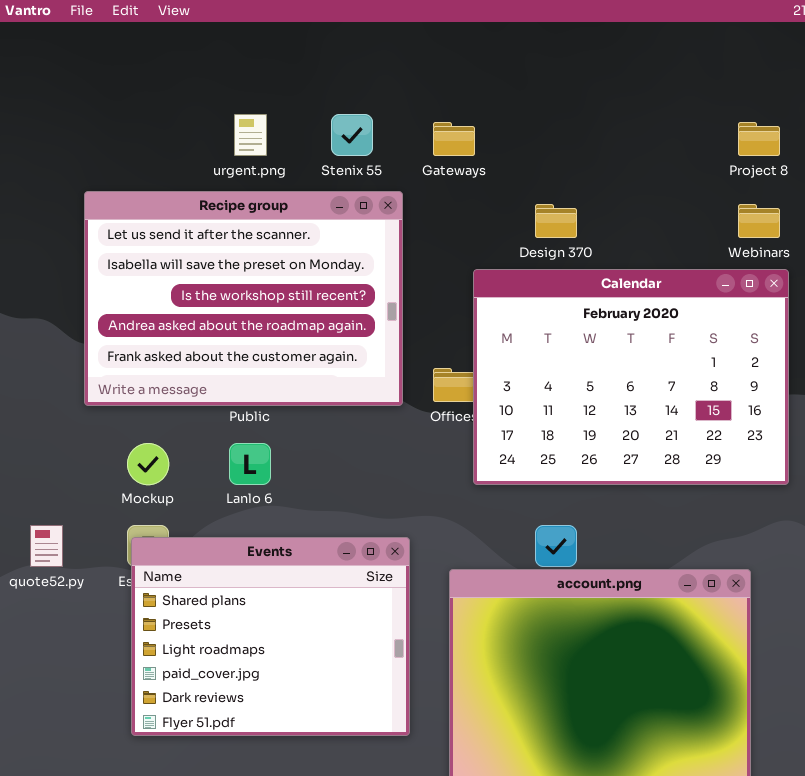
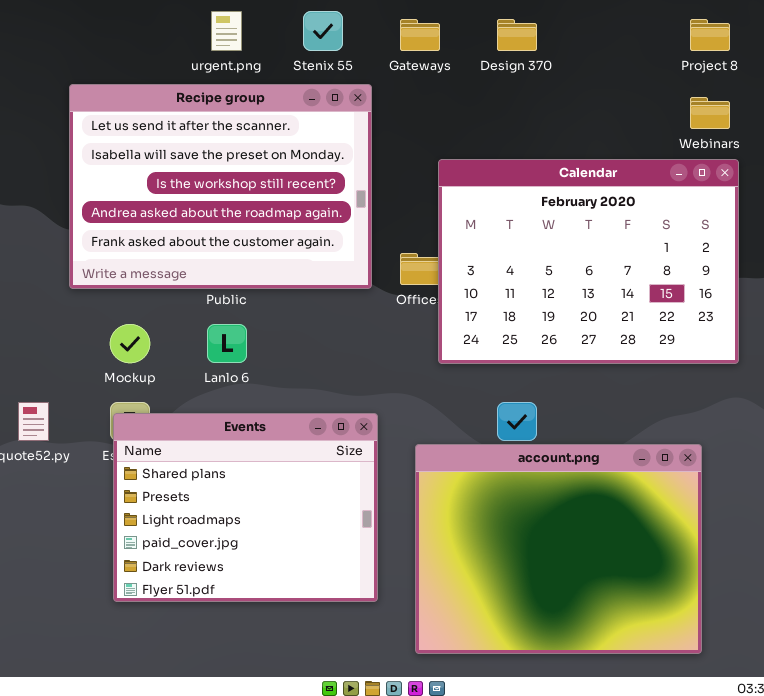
Design 370: [535,204,577,238] -> [497,19,537,51], moved

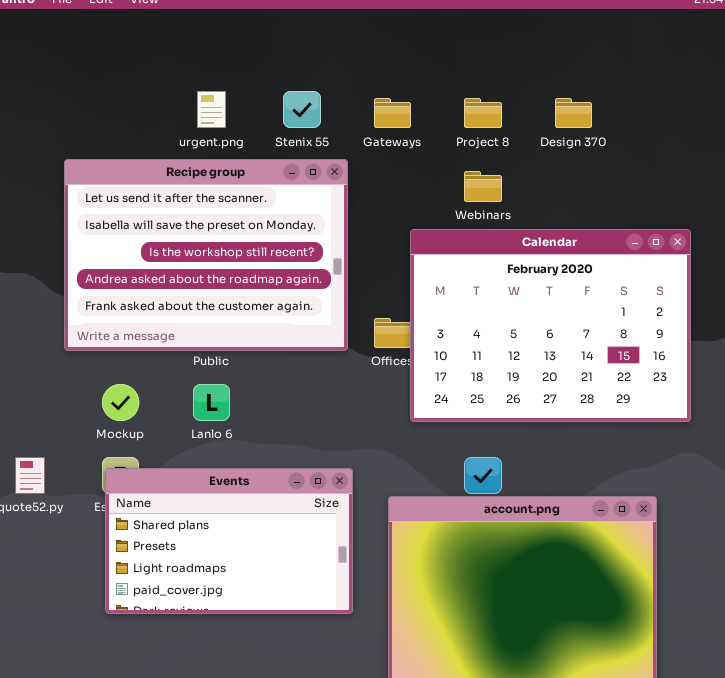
Design 370: [497,19,537,51] -> [555,98,592,128], moved
Project 8: [690,19,730,51] -> [464,98,502,128], moved
Webinars: [690,97,730,129] -> [464,171,502,202], moved
Events: [113,413,378,602] -> [105,468,353,614], resized

